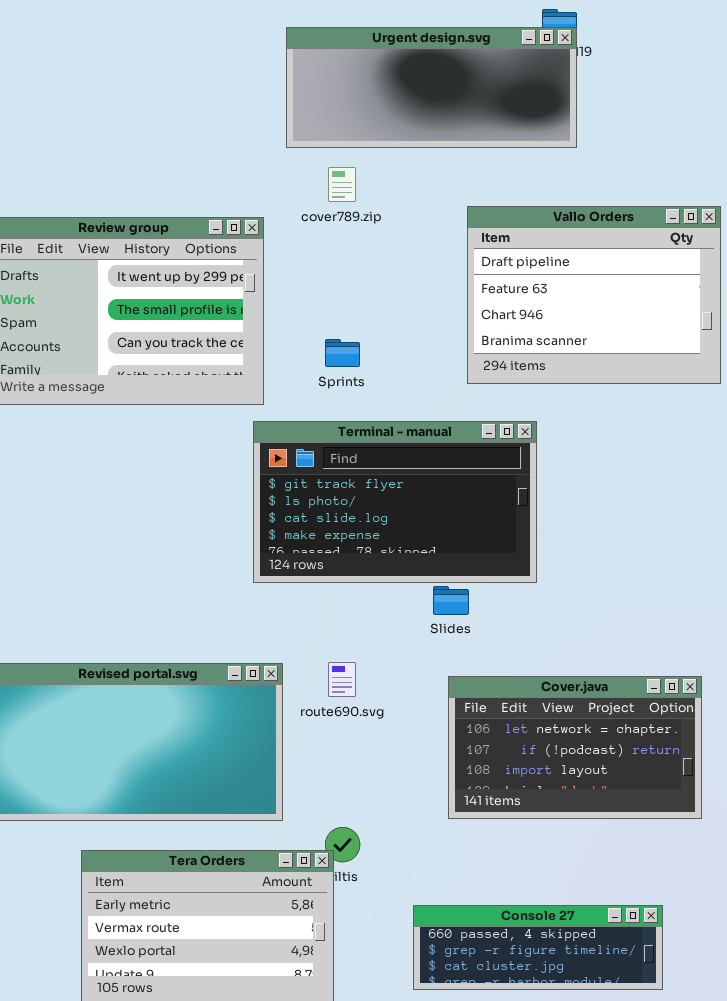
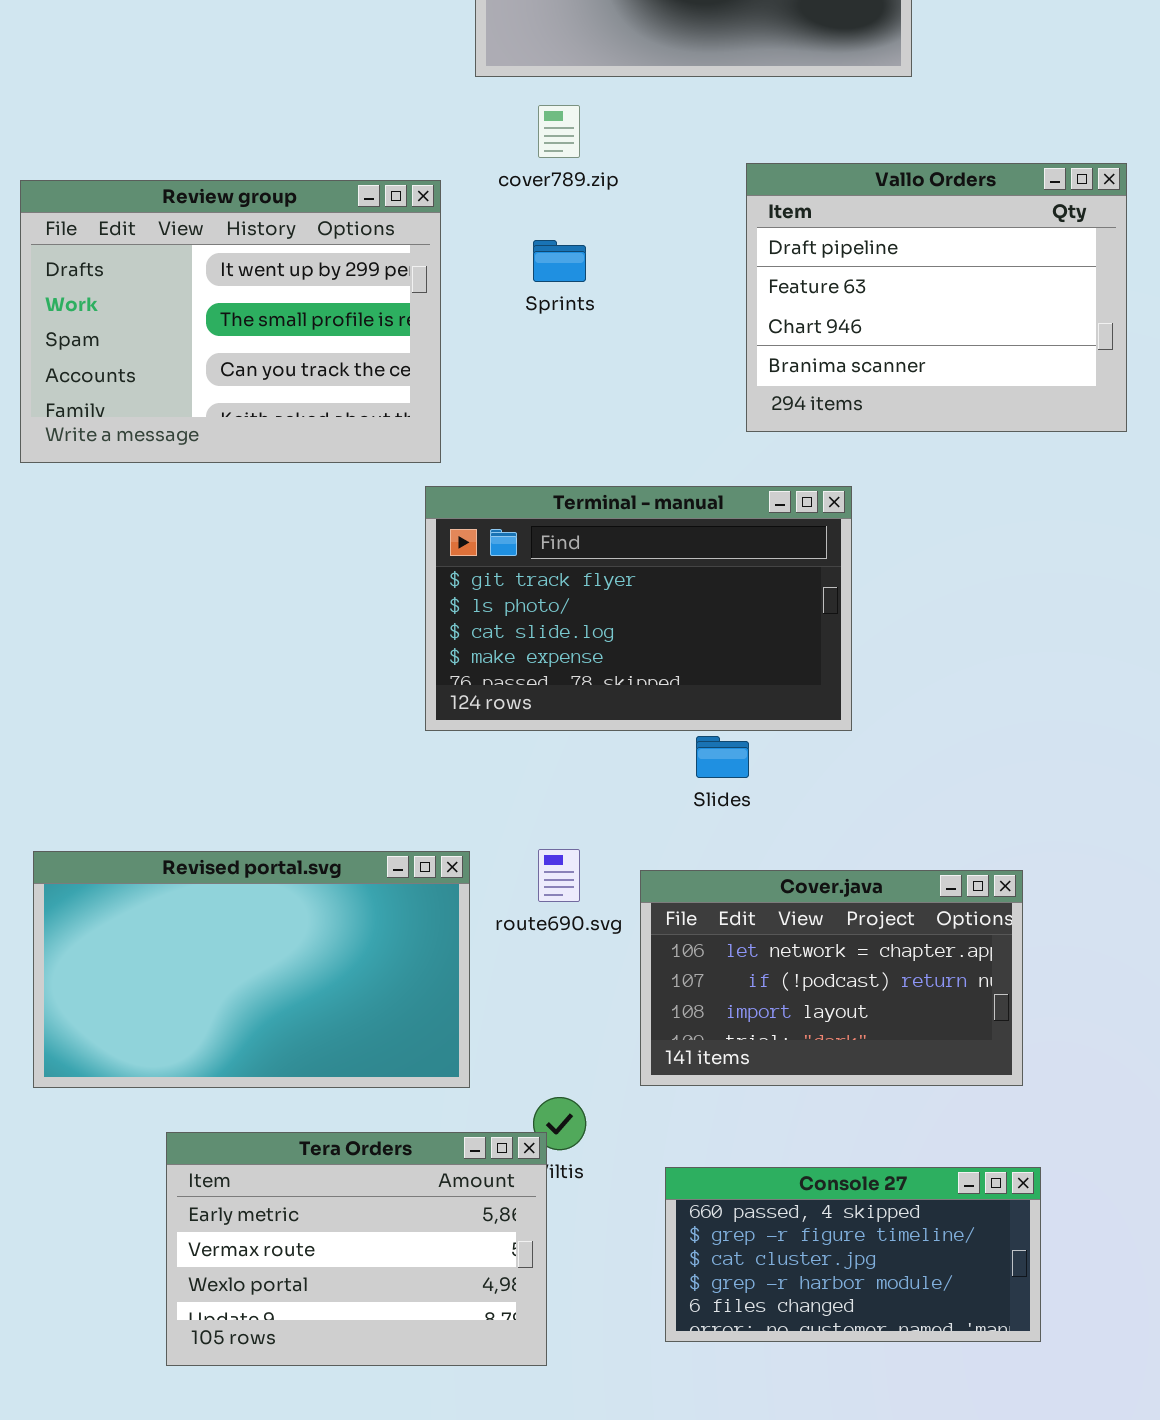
Sprints: [325,339,360,367] -> [533,240,586,282], moved
Cover.java: [448,676,702,819] -> [640,870,1023,1086], moved
Console 27: [413,905,663,990] -> [665,1167,1041,1342], resized

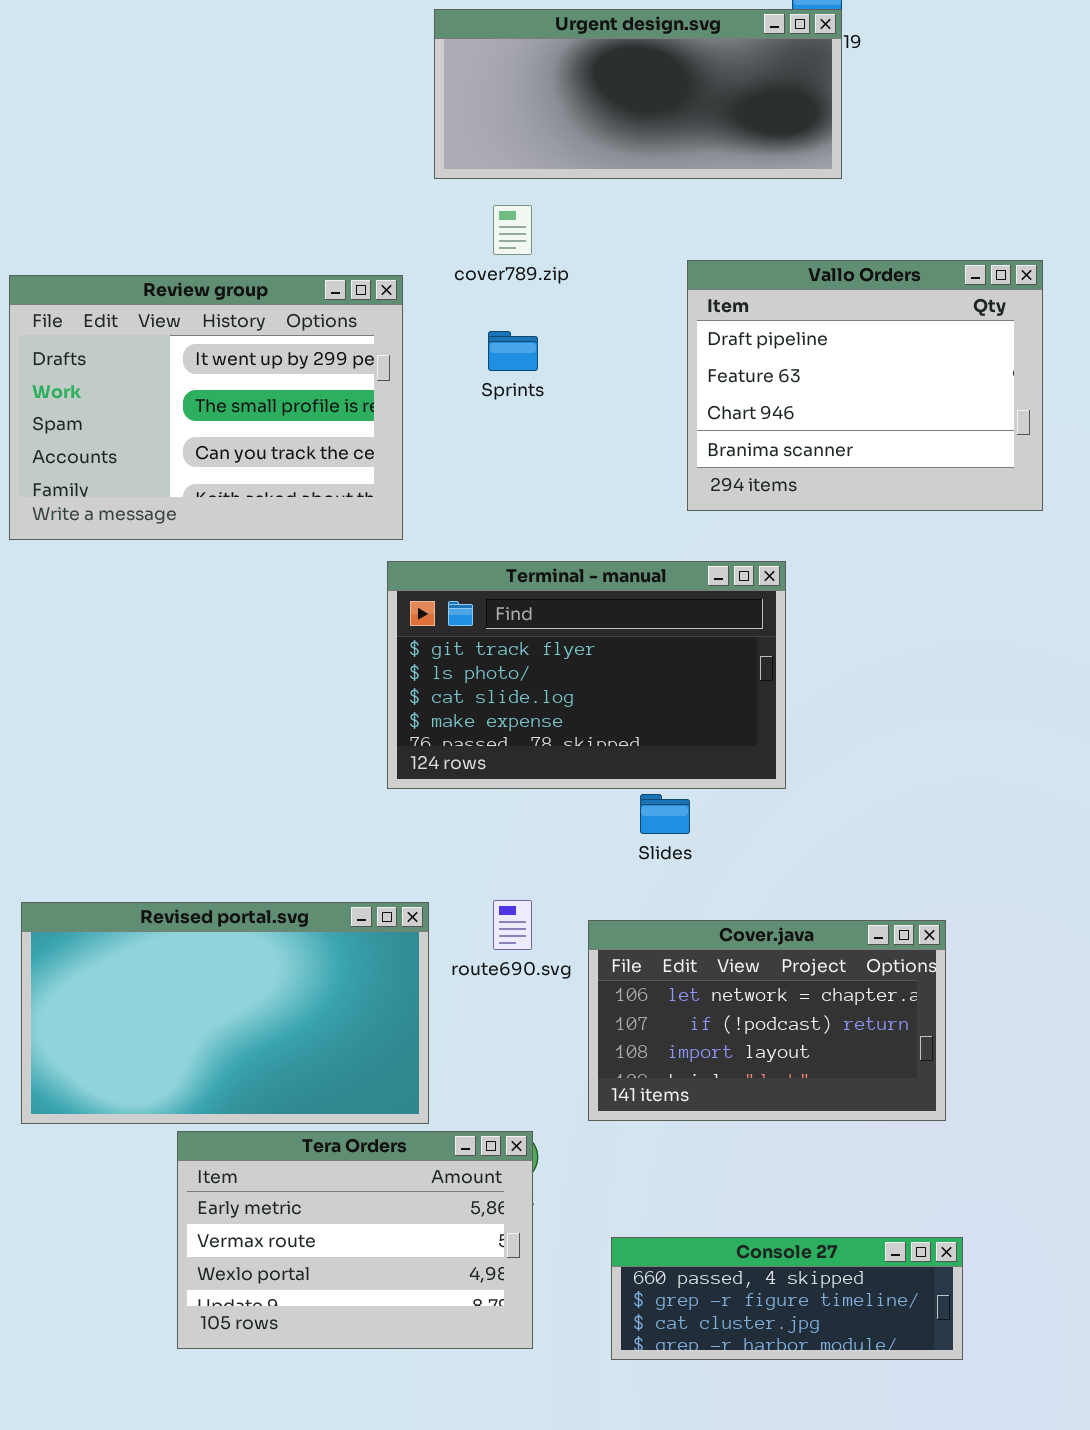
Tera Orders: [166,1132,547,1366] -> [177,1131,533,1349], moved
Console 27: [665,1167,1041,1342] -> [611,1237,963,1360], resized

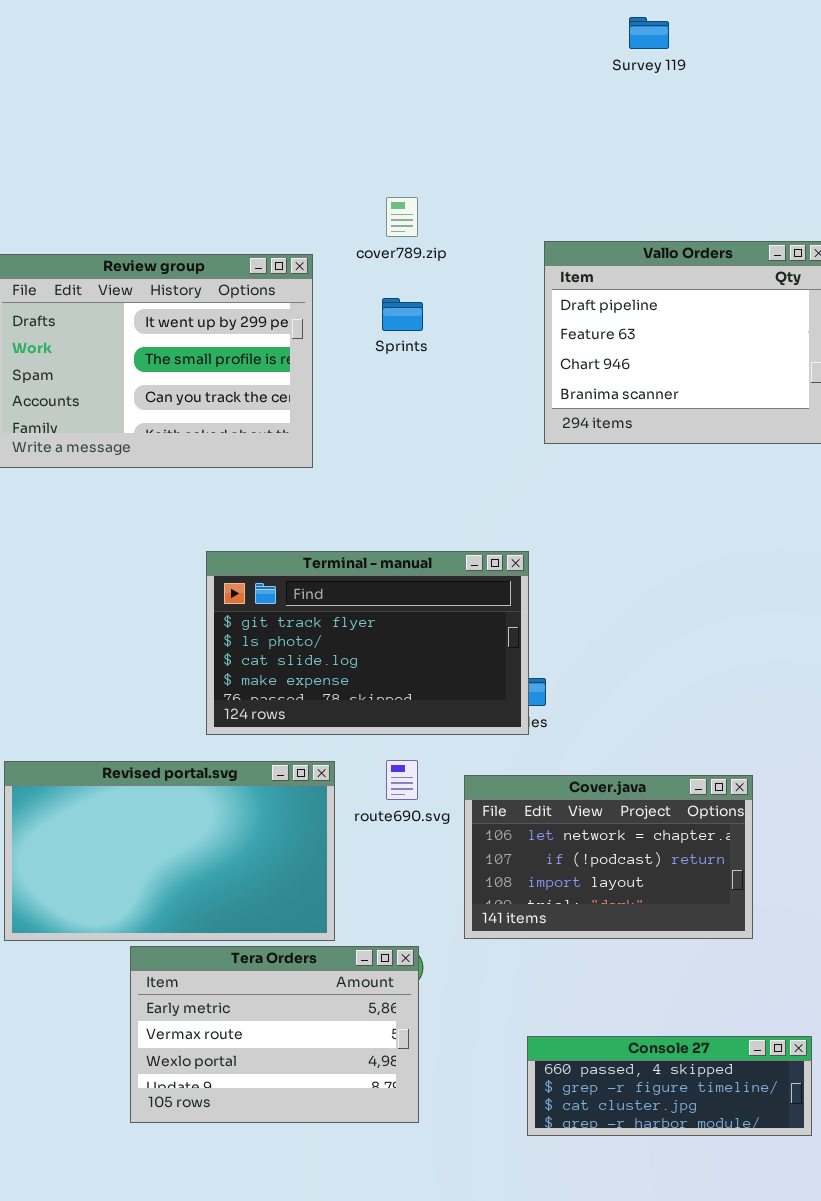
Urgent design.svg: [434,9,842,179] -> none, closed
Terminal - manual: [387,561,786,789] -> [206,551,529,735], moved
Console 27: [611,1237,963,1360] -> [527,1036,812,1136], moved

